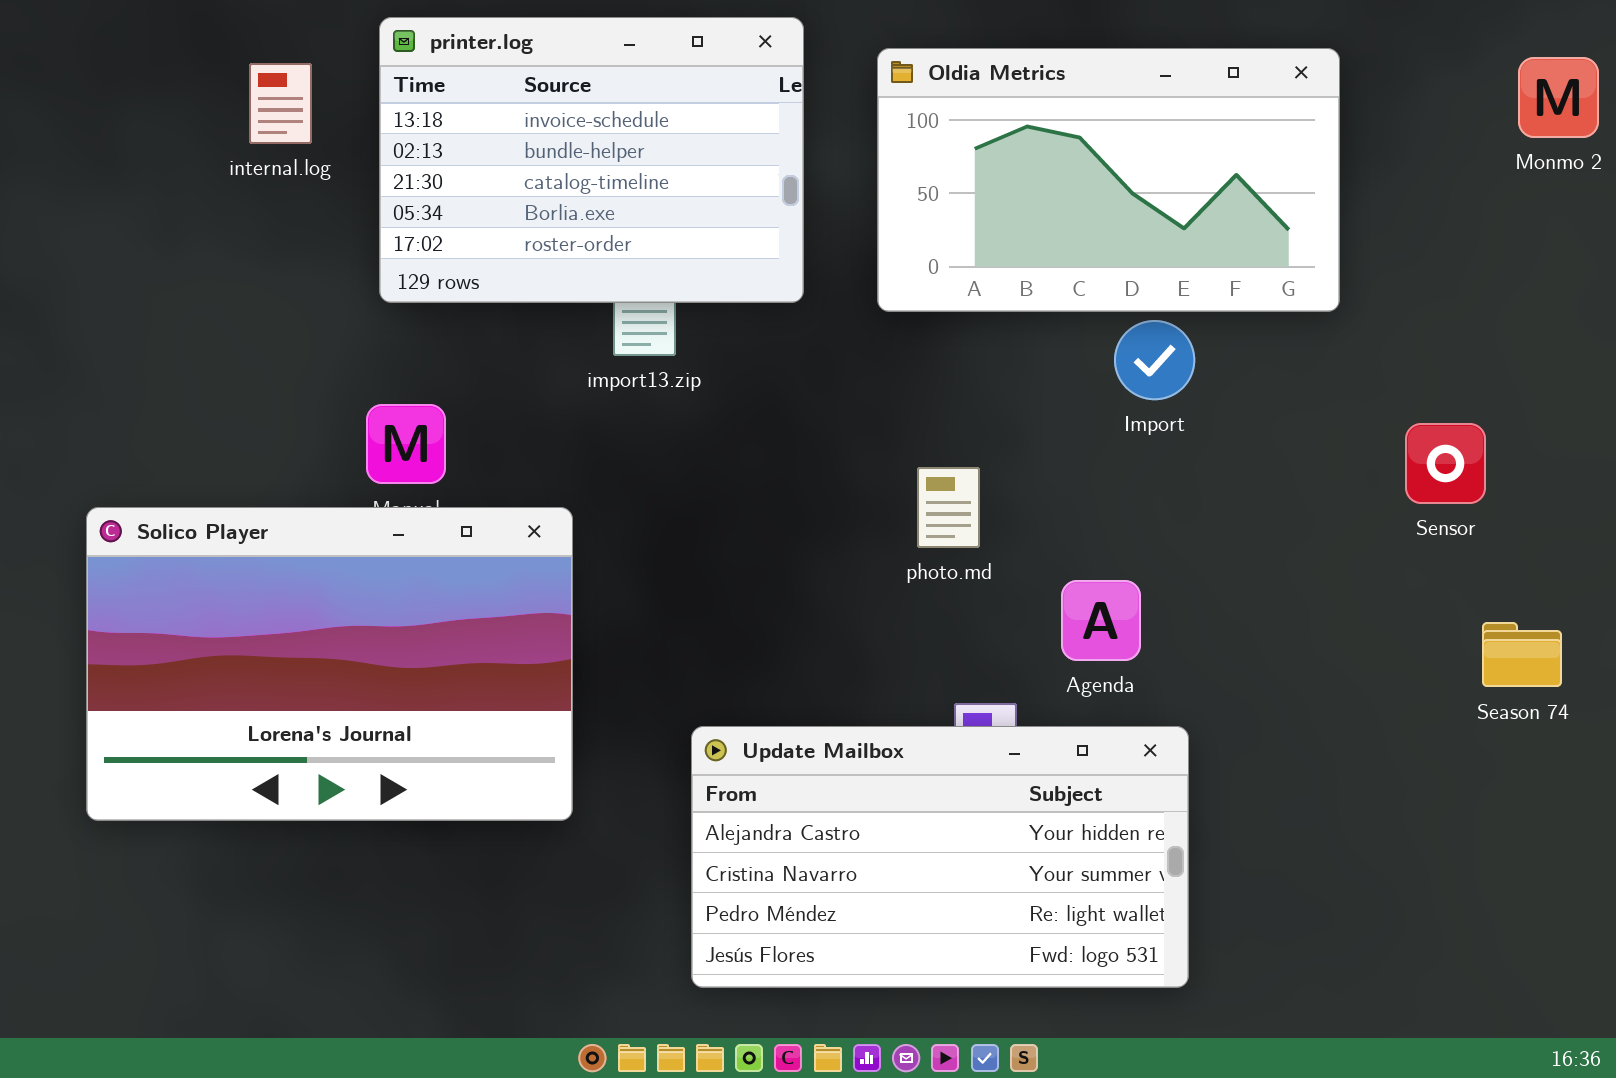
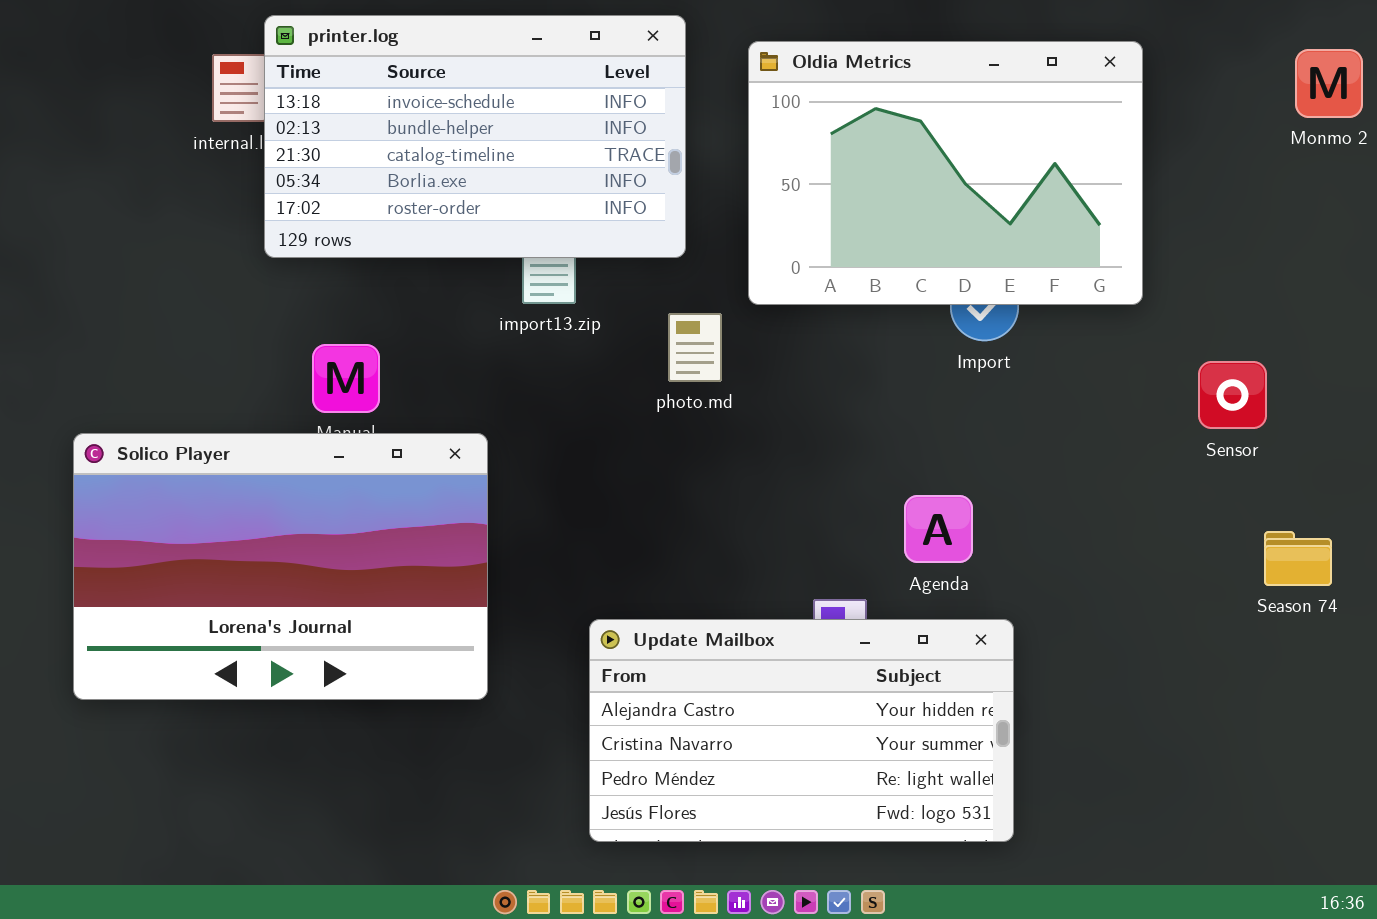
printer.log: [379,17,804,303] -> [264,15,686,258], resized
Oldia Metrics: [877,48,1340,312] -> [748,41,1143,305], resized
photo.md: [917,467,980,548] -> [668,313,722,382], moved

